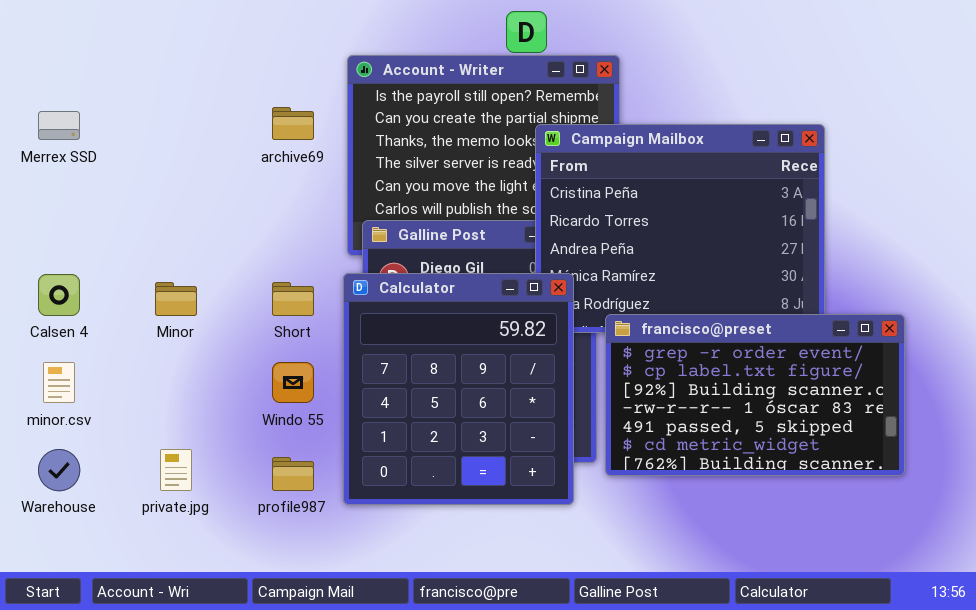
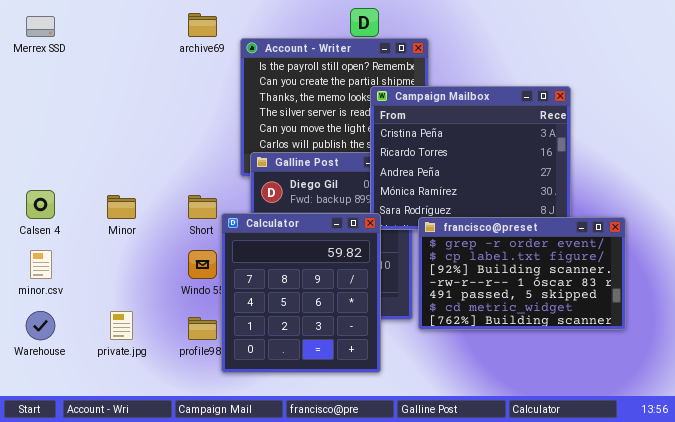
archive69: [272,107,314,140] -> [188,13,217,37], moved
Merrex SSD: [38,111,80,140] -> [26,16,55,37], moved
Calculator: [343,273,574,505] -> [221,213,381,373], moved

